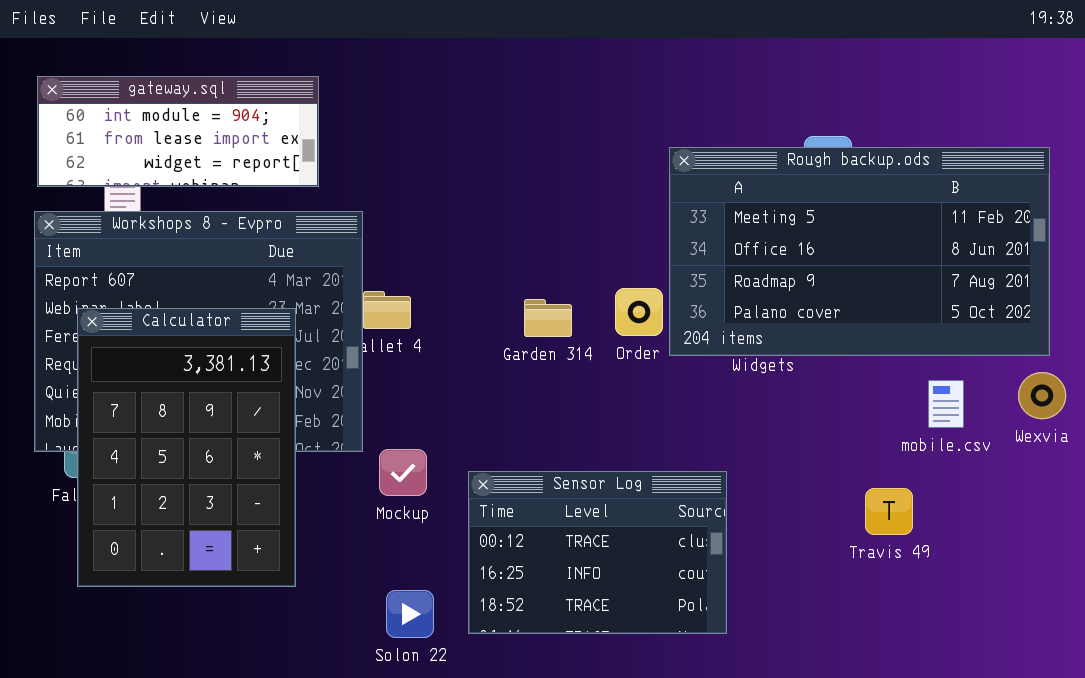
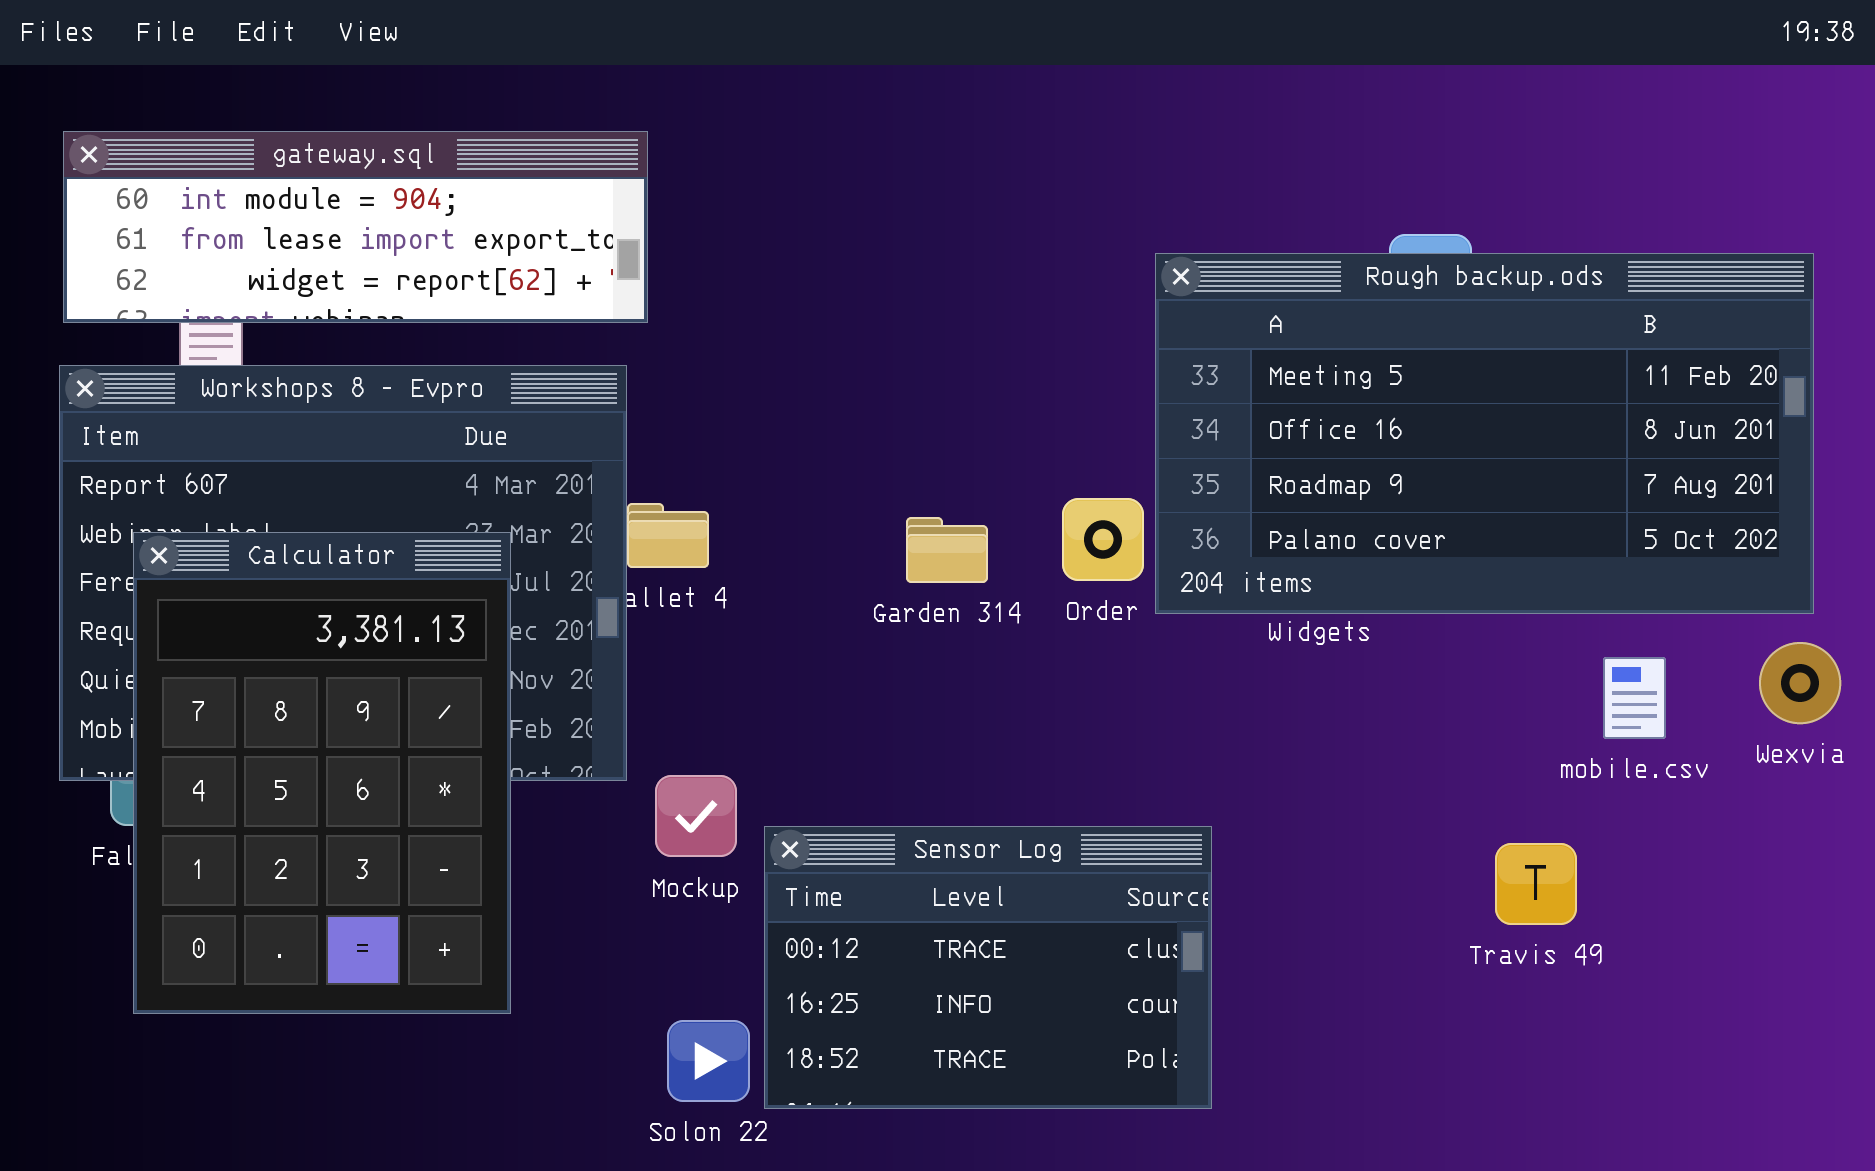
gateway.sql: [37,76,319,187] -> [63,131,648,323], resized
Sensor Log: [468,471,727,634] -> [764,826,1212,1109], moved

